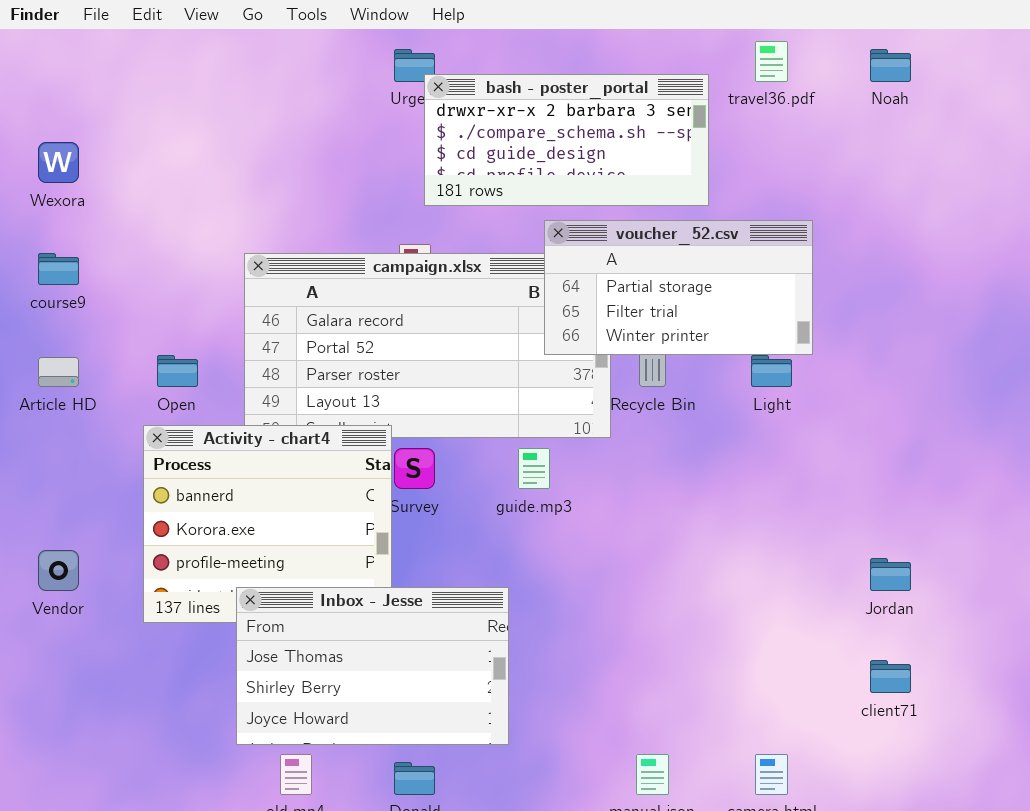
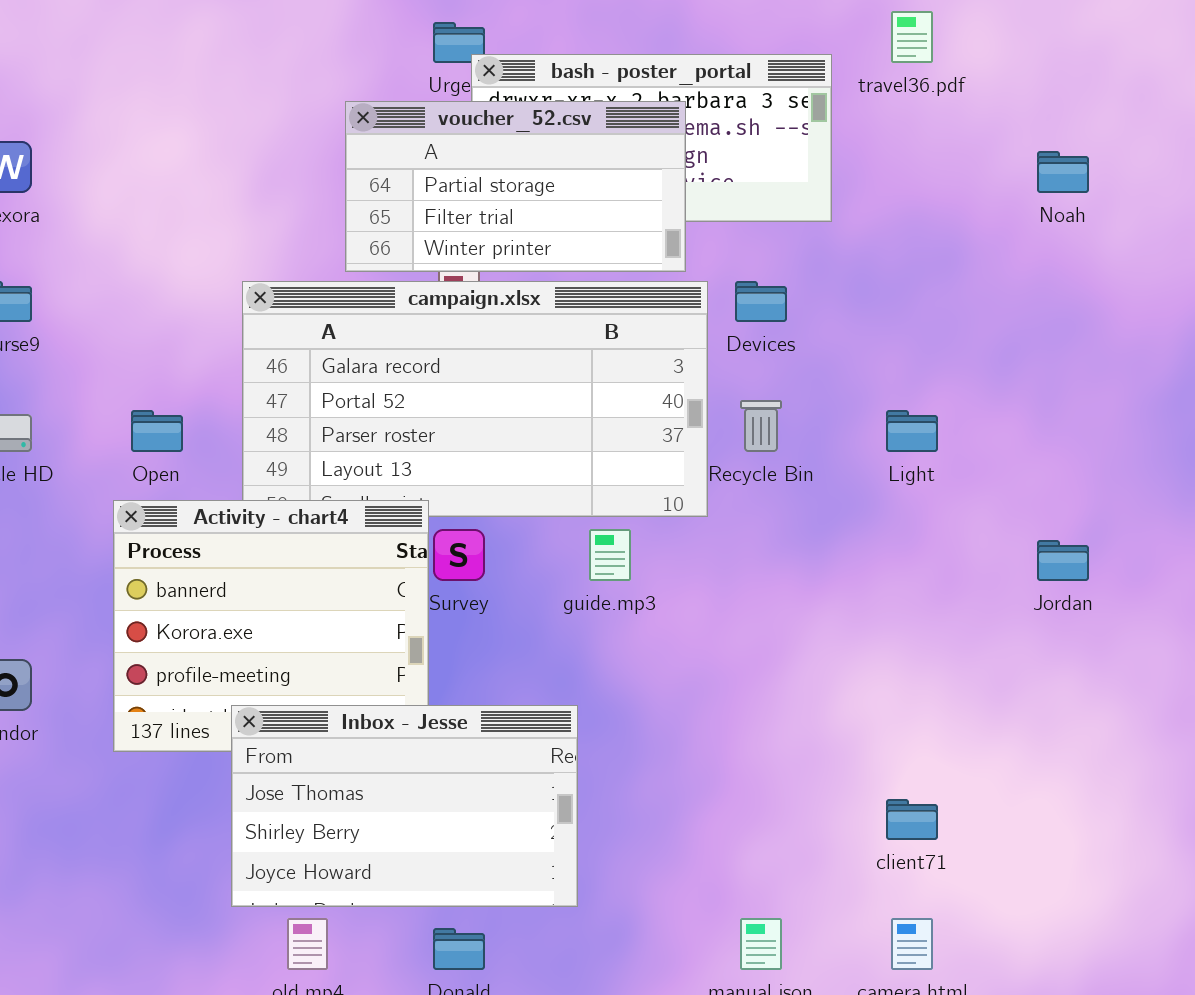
Noah: [870,49,911,82] -> [1037,151,1089,193], moved
voucher_52.csv: [544,220,813,355] -> [345,101,686,272], moved
Jordan: [870,558,911,591] -> [1037,540,1089,581], moved
client71: [870,660,911,693] -> [886,799,938,840], moved

